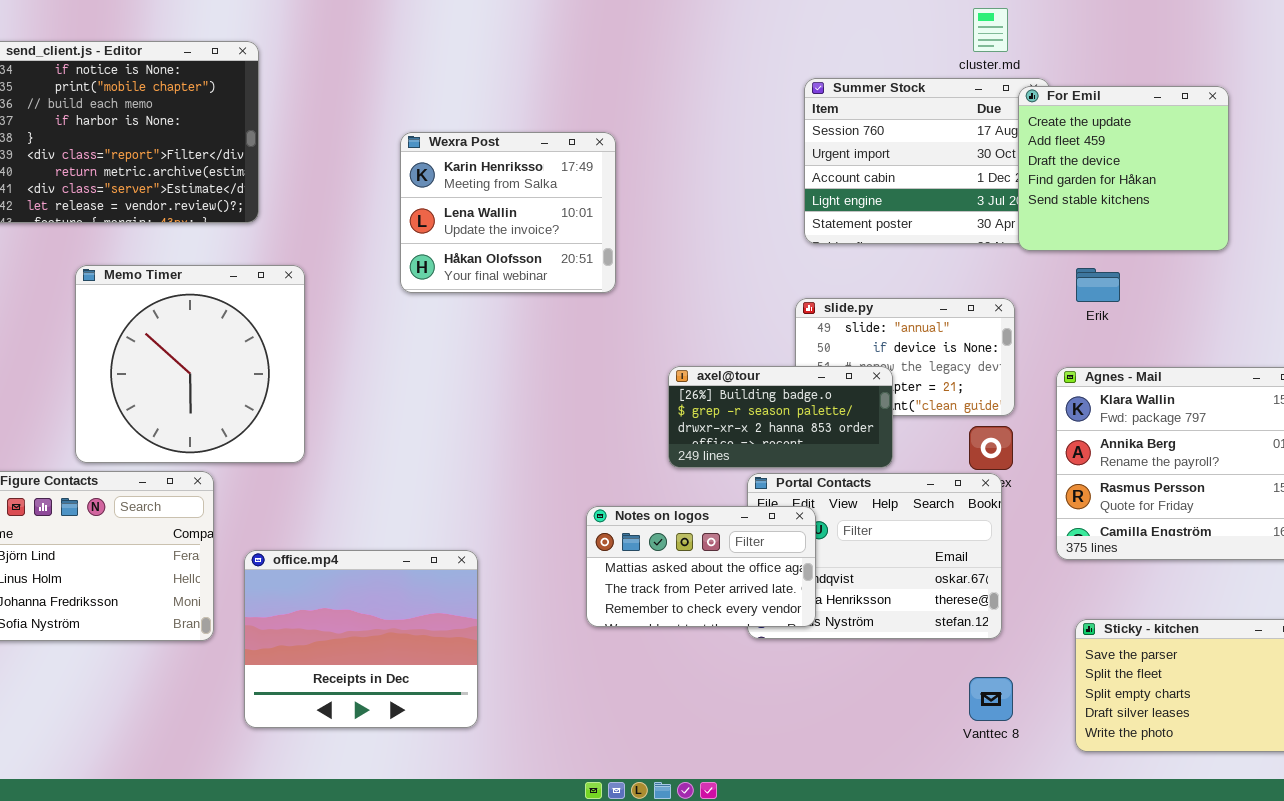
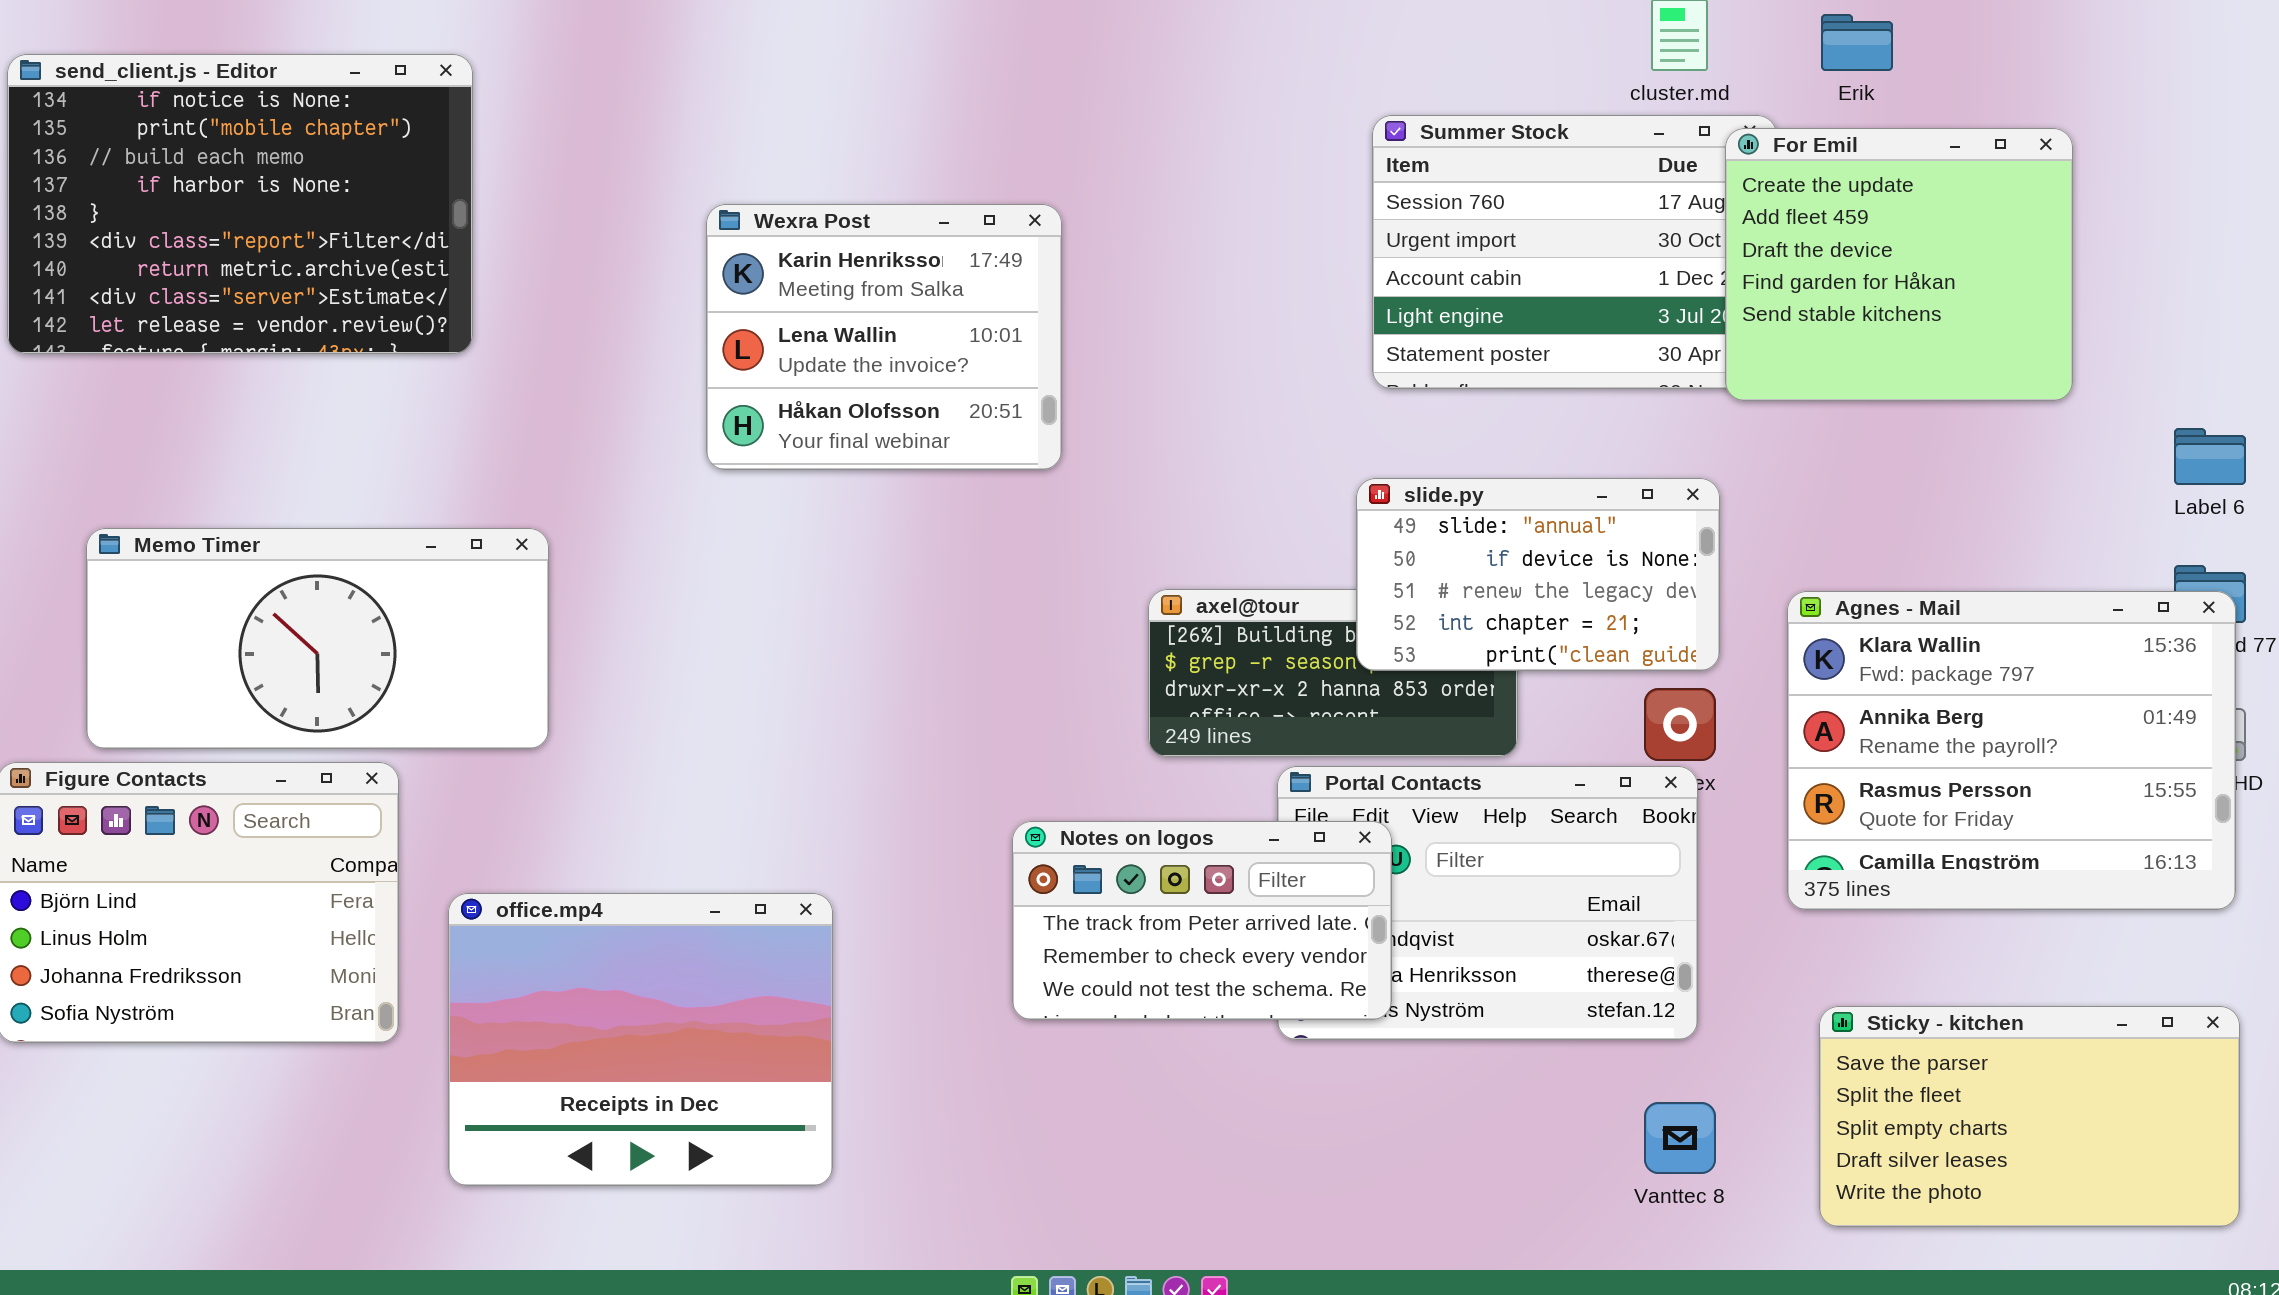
Memo Timer: [75,265,305,463] -> [86,528,549,749], resized
Erik: [1076,268,1120,302] -> [1821,14,1893,71], moved
slide.py: [795,298,1015,416] -> [1356,478,1720,671], raised
Notes on logos: [586,506,816,627] -> [1012,821,1392,1020], scrolled down 1 row

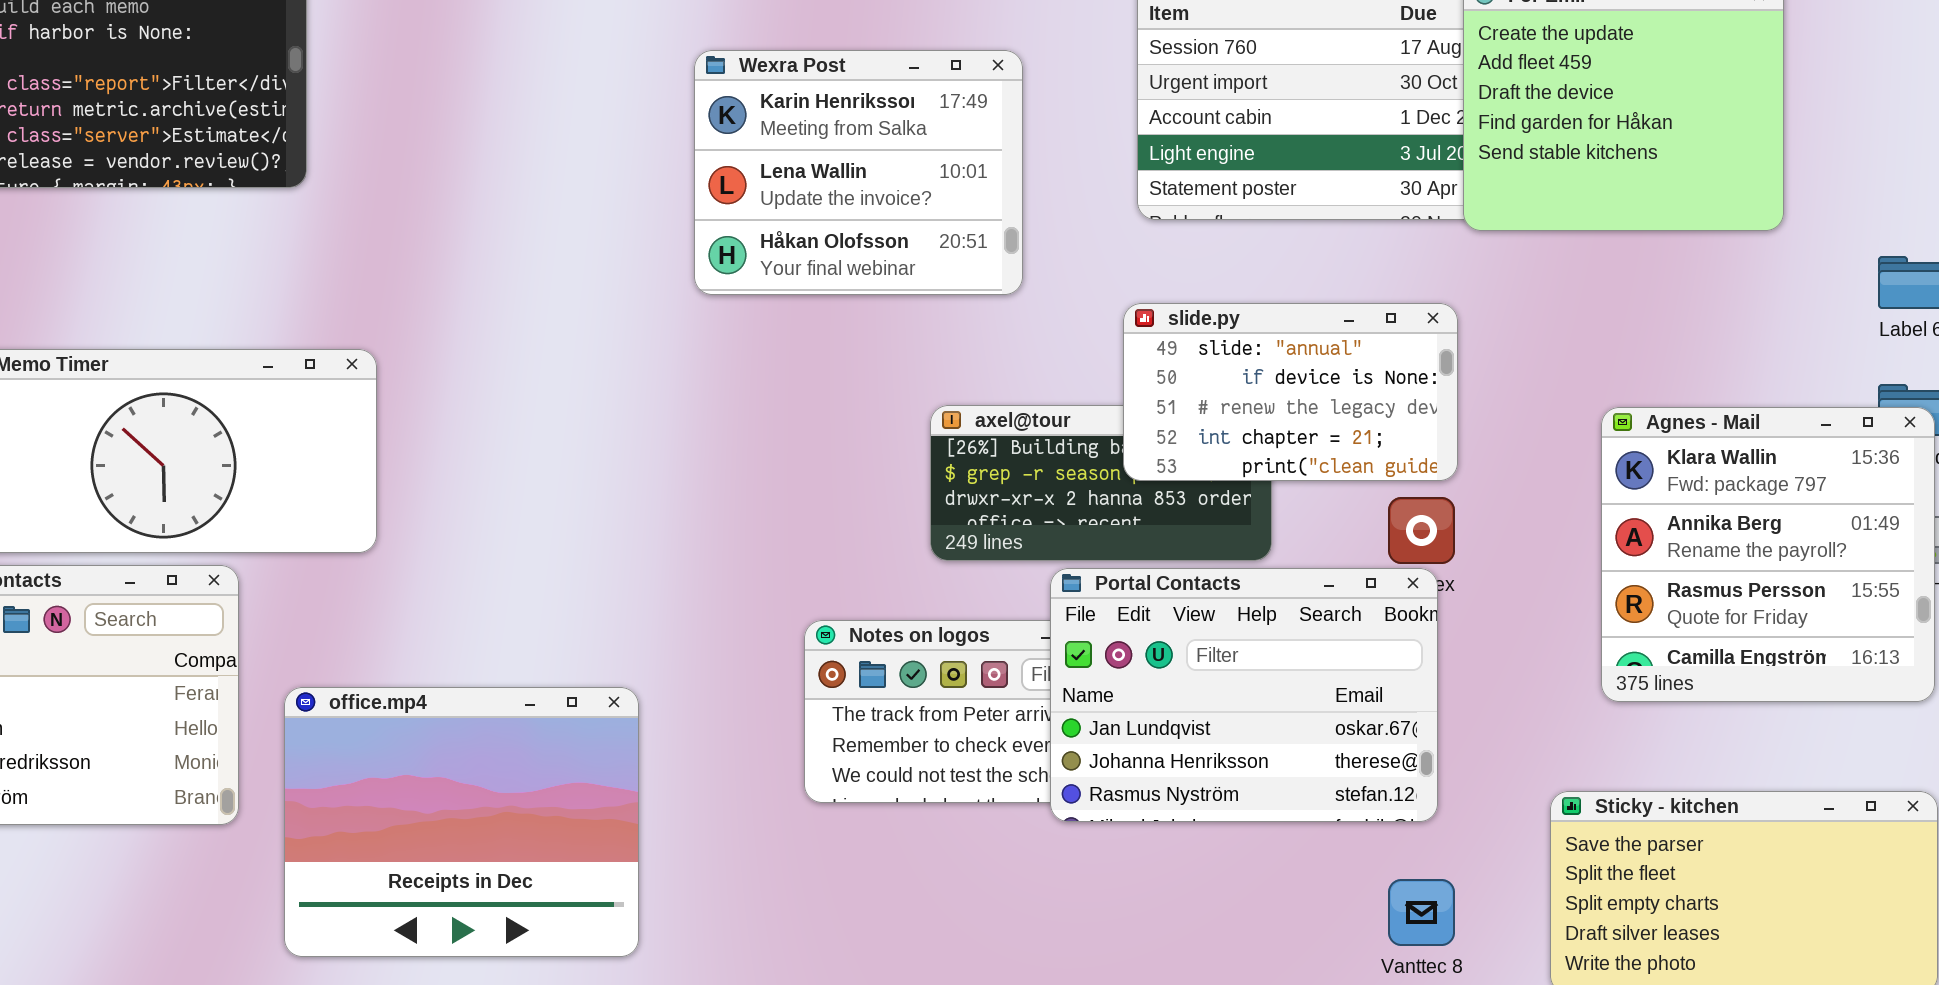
Wexra Post: [706,204,1062,470] -> [694,50,1023,295], moved
Agnes - Mail: [1787,591,2236,910] -> [1601,407,1935,702], resized
Portal Contacts: [1277,766,1698,1040] -> [1050,568,1438,822], raised

